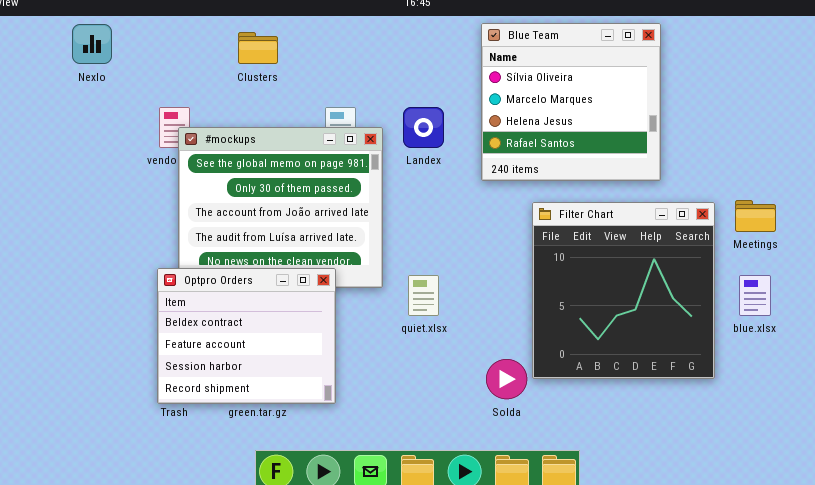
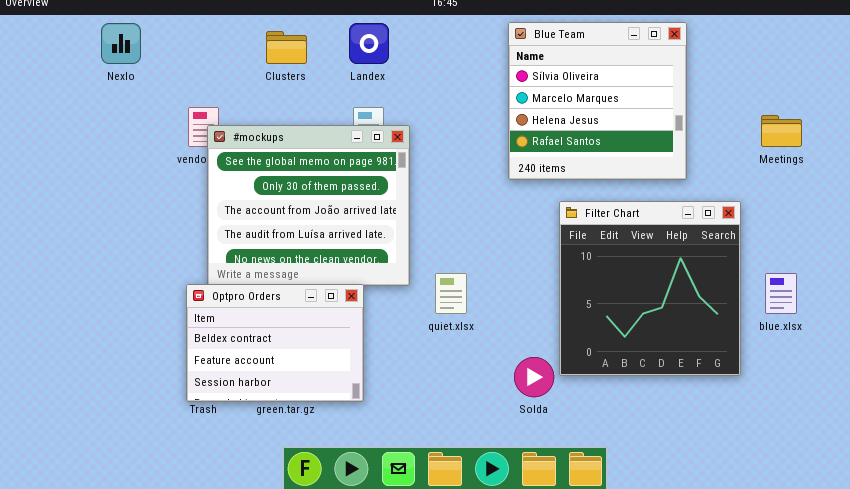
Landex: [403,107,444,148] -> [349,23,389,64], moved
Meetings: [735,200,776,232] -> [761,115,802,147], moved
Optpro Orders: [157,268,336,404] -> [186,284,364,402], resized

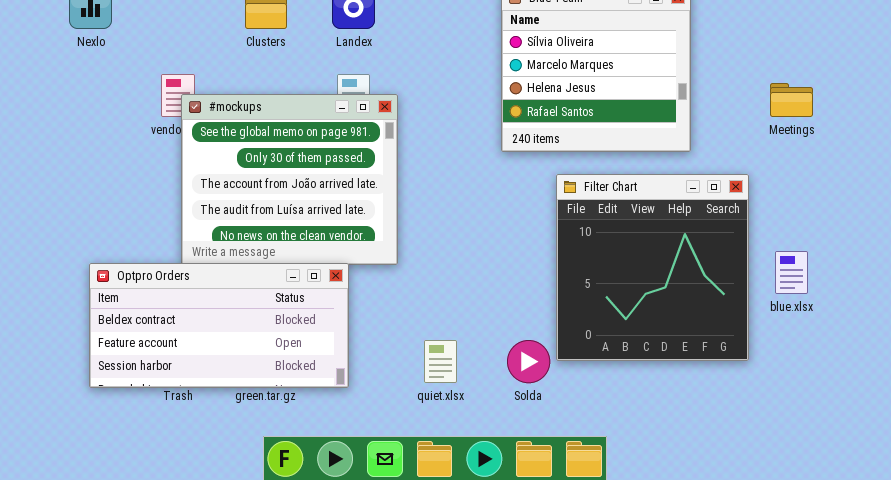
quiet.xlsx: [435,273,467,314] -> [424,340,457,383], moved
Optpro Orders: [186,284,364,402] -> [89,263,349,388], resized

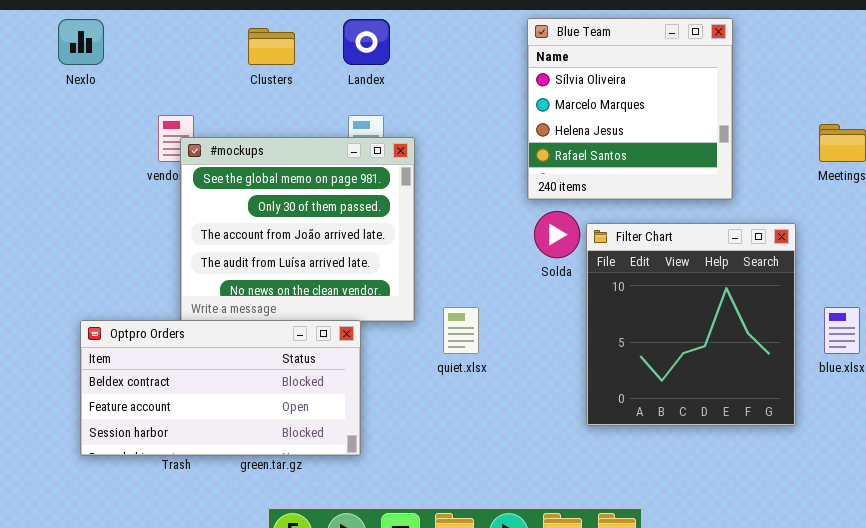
quiet.xlsx: [424,340,457,383] -> [443,307,479,354], moved
Solda: [507,340,550,383] -> [534,211,580,258], moved

